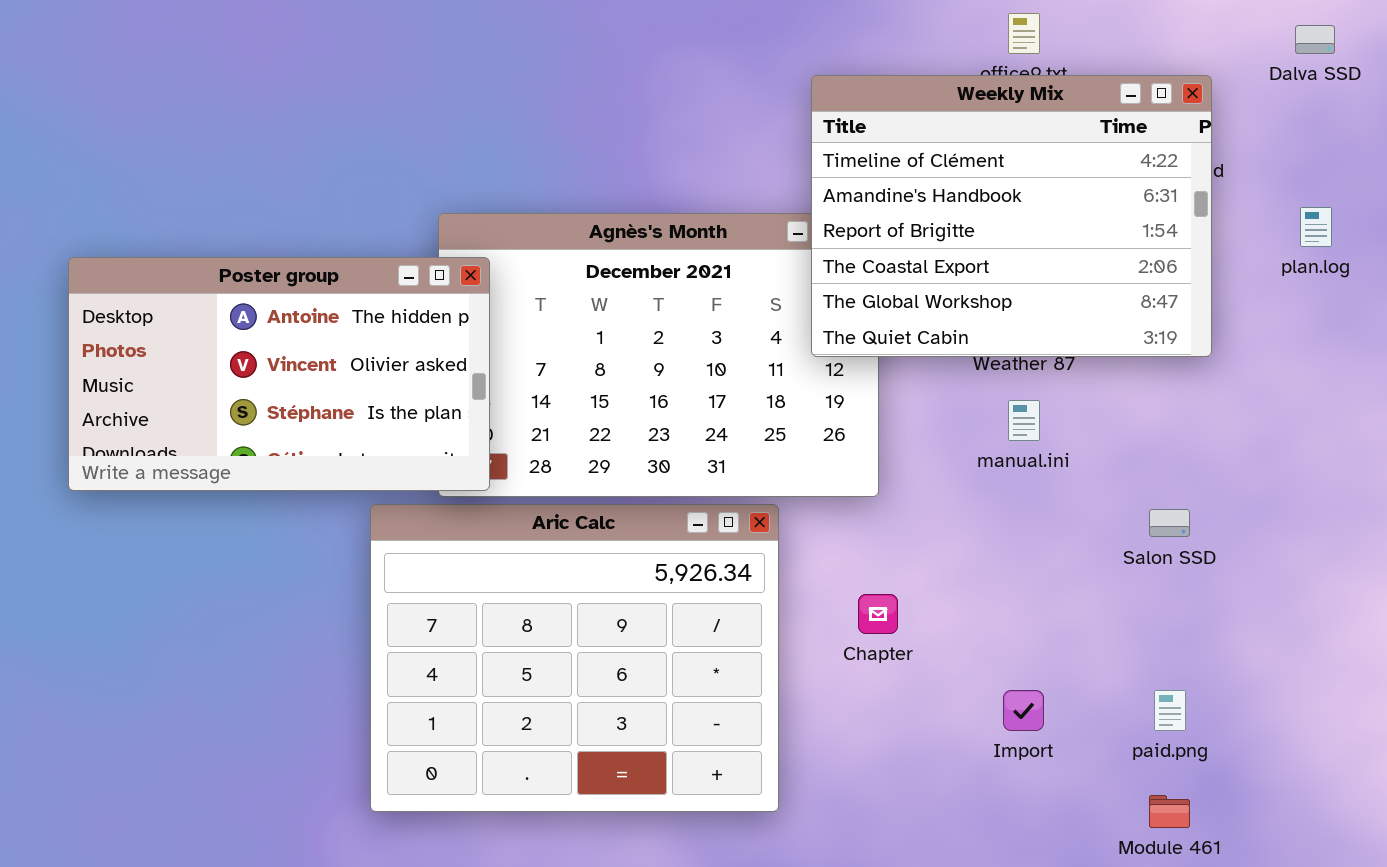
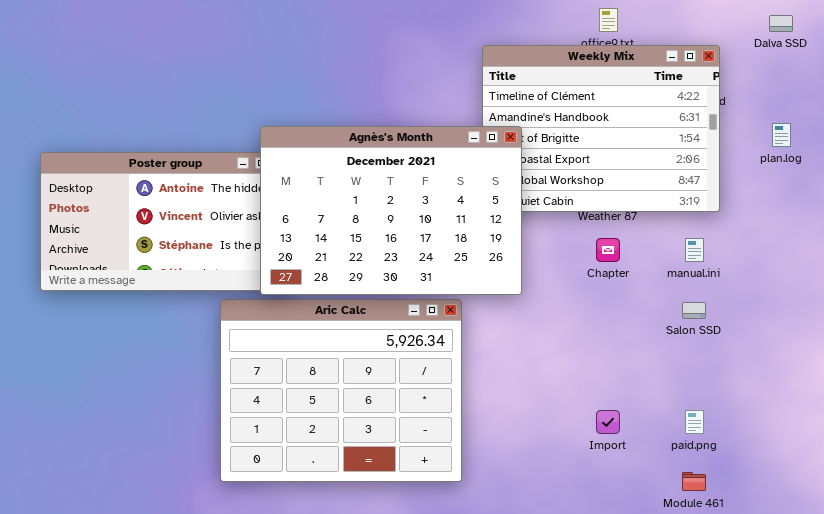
Agnès's Month: [438,213,879,497] -> [260,126,522,295], raised
manual.ini: [1008,400,1040,441] -> [685,238,704,262], moved
Chapter: [858,594,898,634] -> [596,238,620,262], moved

